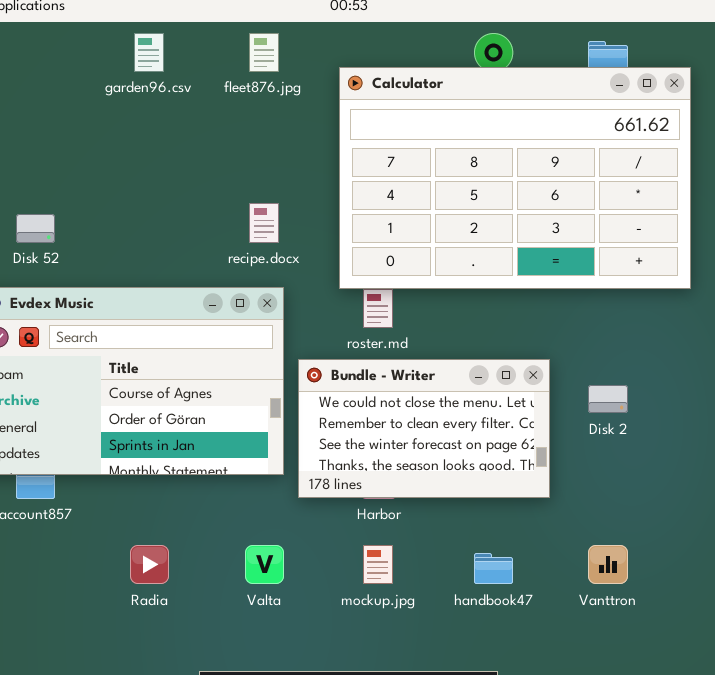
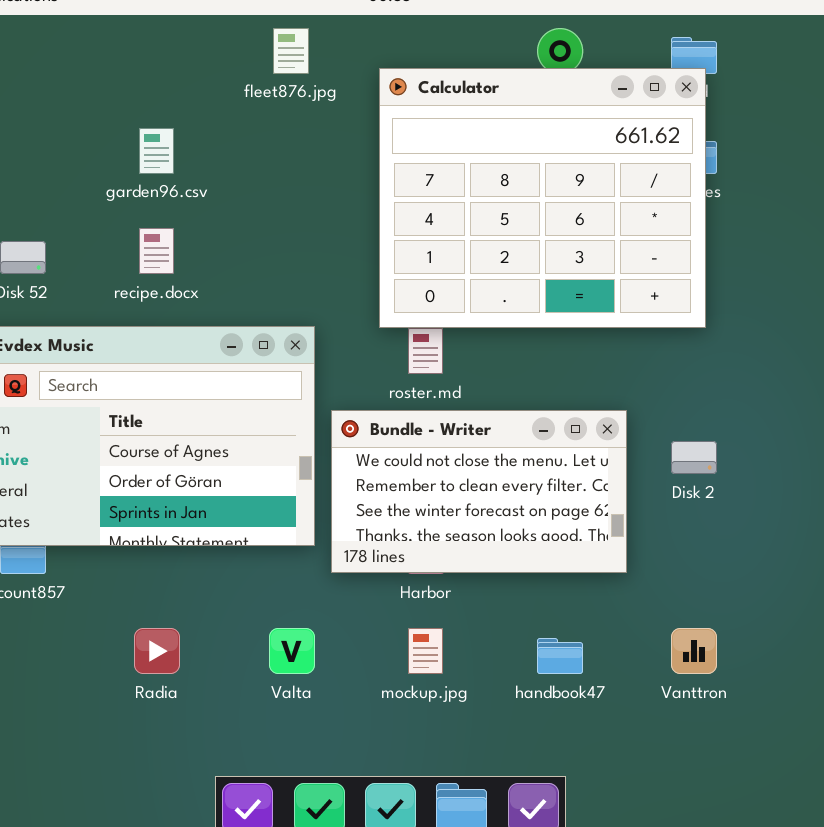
garden96.csv: [134,33,164,72] -> [139,128,174,174], moved
Calculator: [339,67,691,289] -> [379,68,706,328], resized
recipe.docx: [249,203,279,243] -> [139,228,174,274], moved

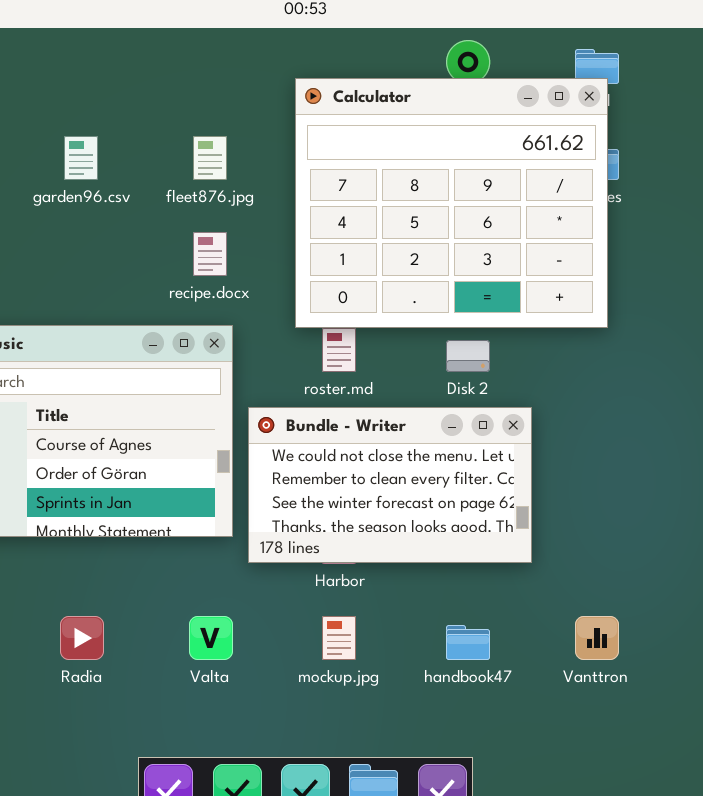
fleet876.jpg: [273,28,309,74] -> [193,136,227,180], moved
recipe.docx: [139,228,174,274] -> [193,232,227,276], moved
Disk 2: [671,441,717,474] -> [446,340,490,372], moved

